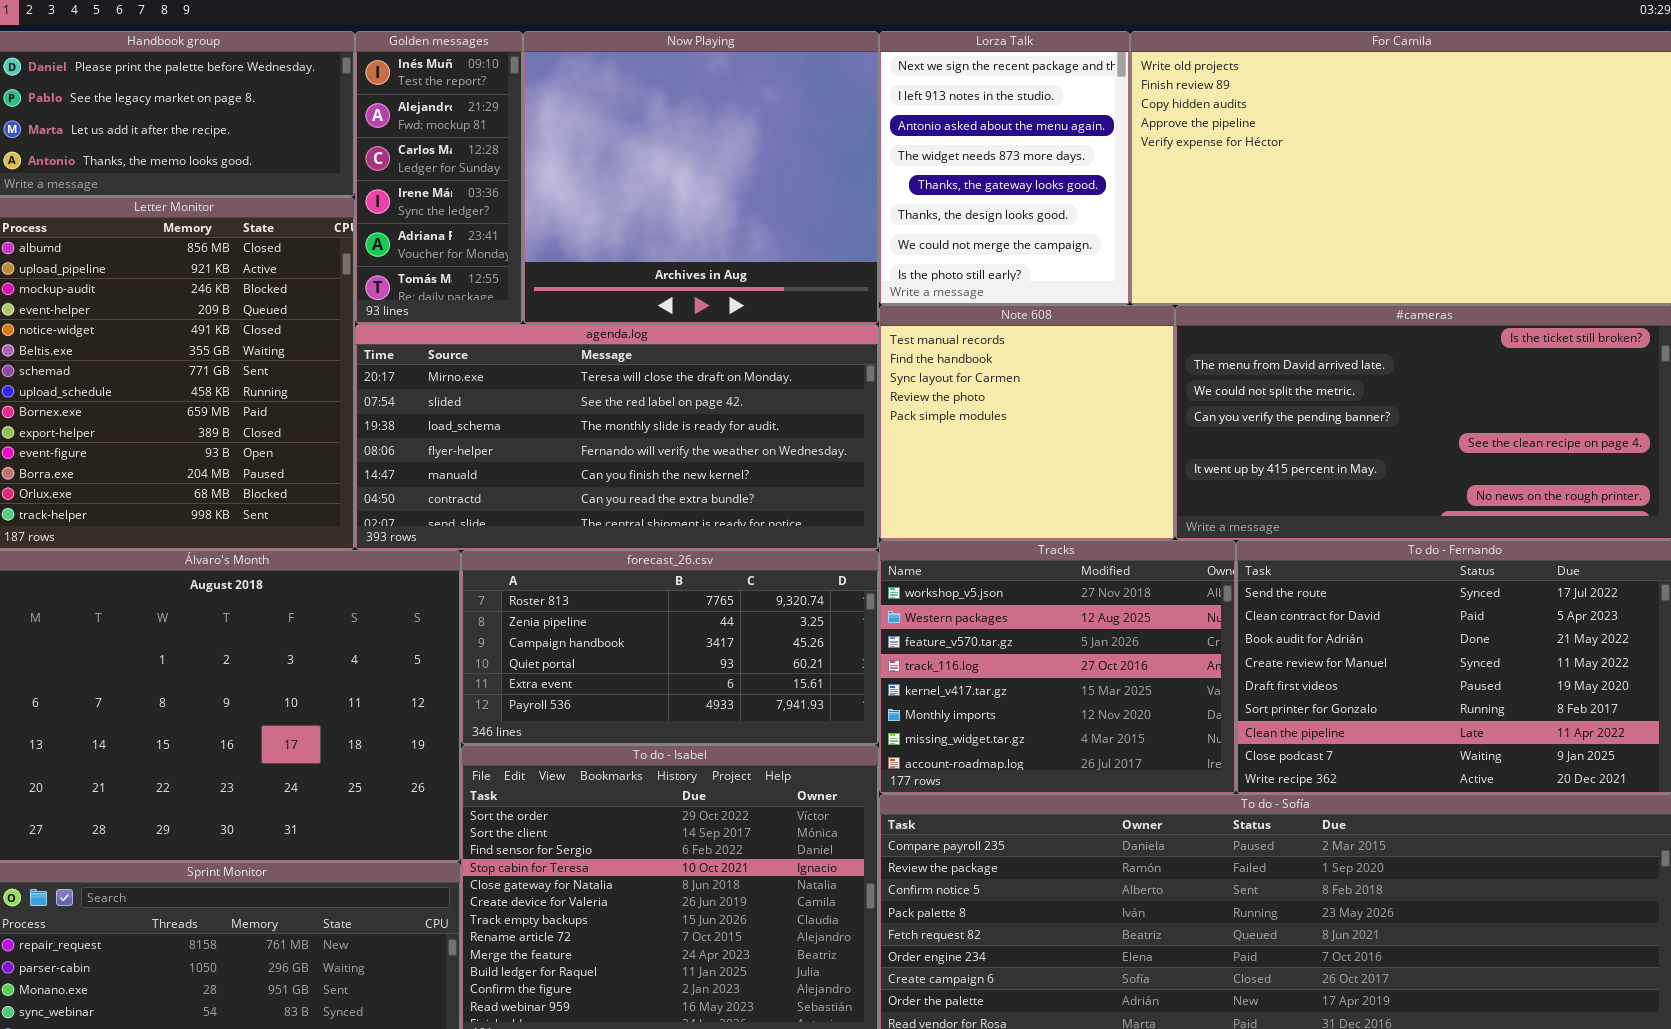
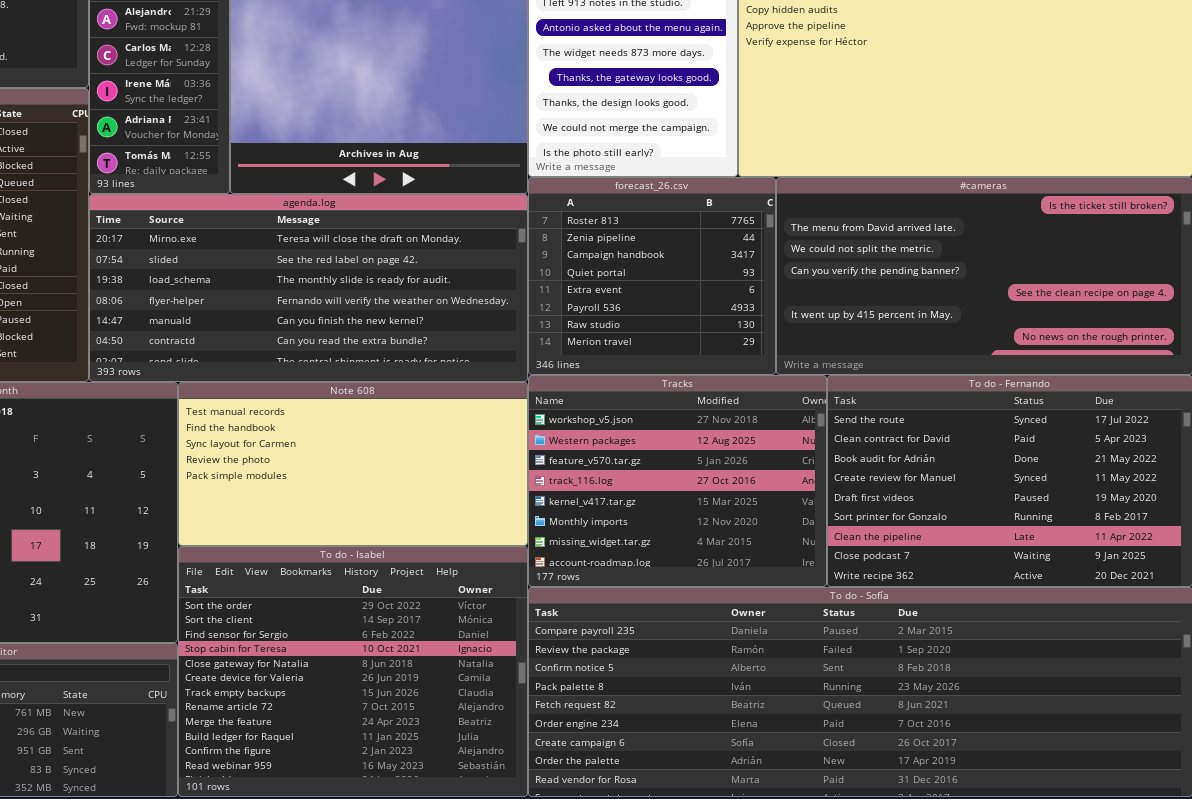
Note 608: [879,305,1175,540] -> [178,382,528,546], moved, resized
forecast_26.csv: [461,550,879,745] -> [528,177,776,375], moved, resized

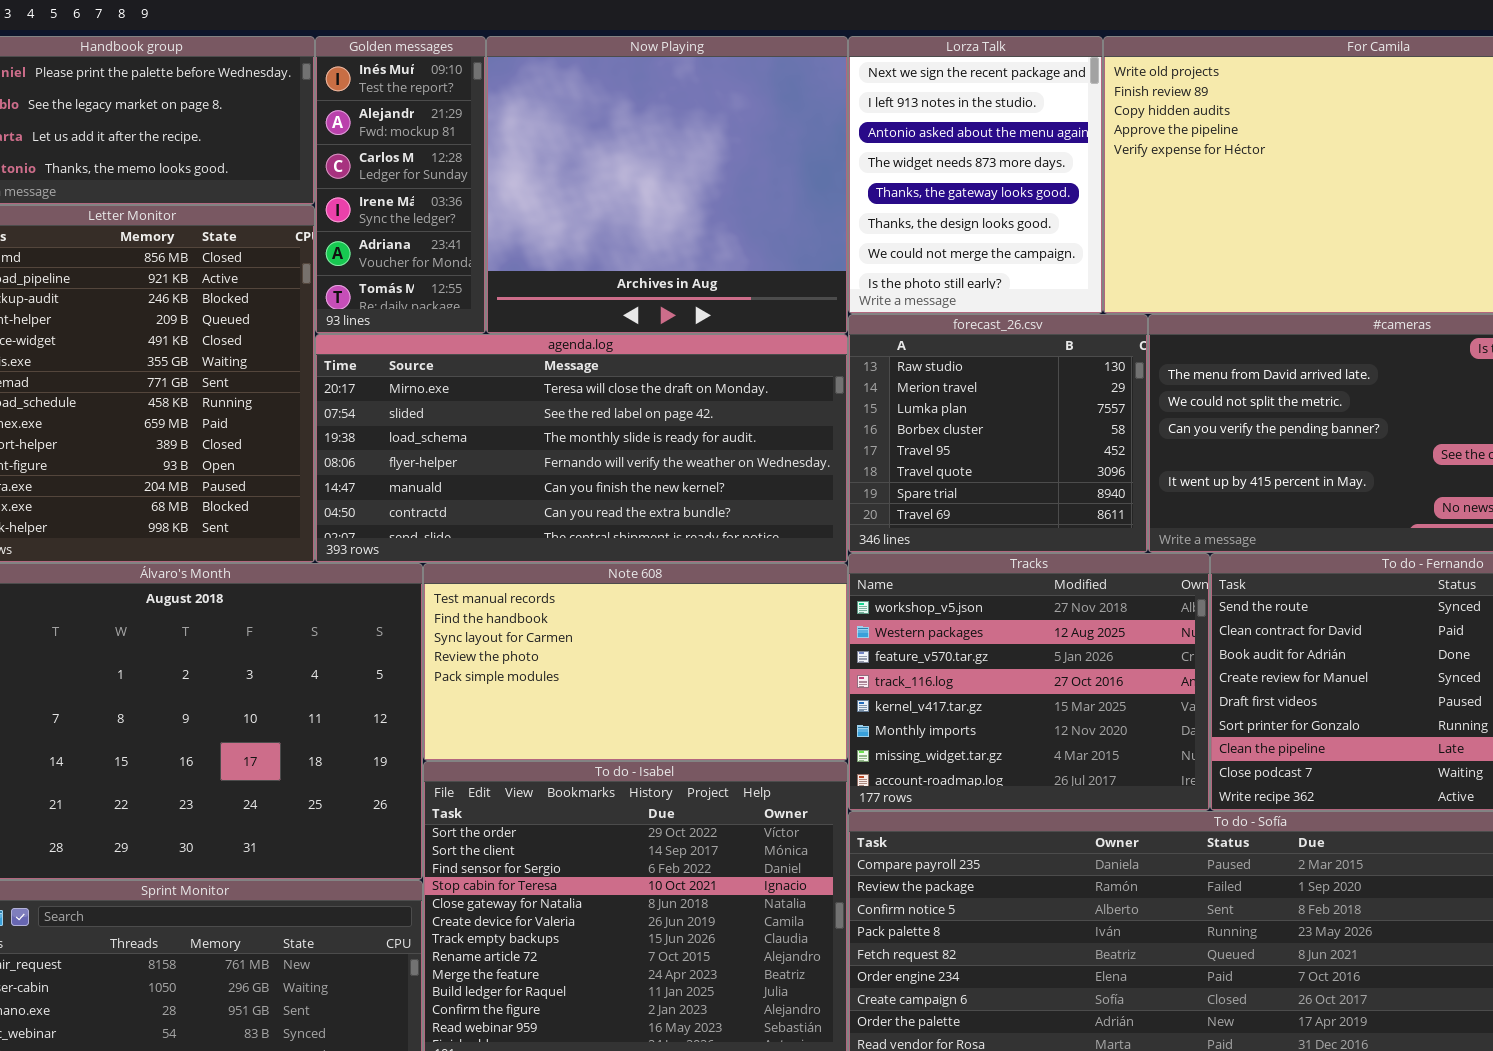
forecast_26.csv: [528,177,776,375] -> [848,314,1148,553], scrolled down 6 rows

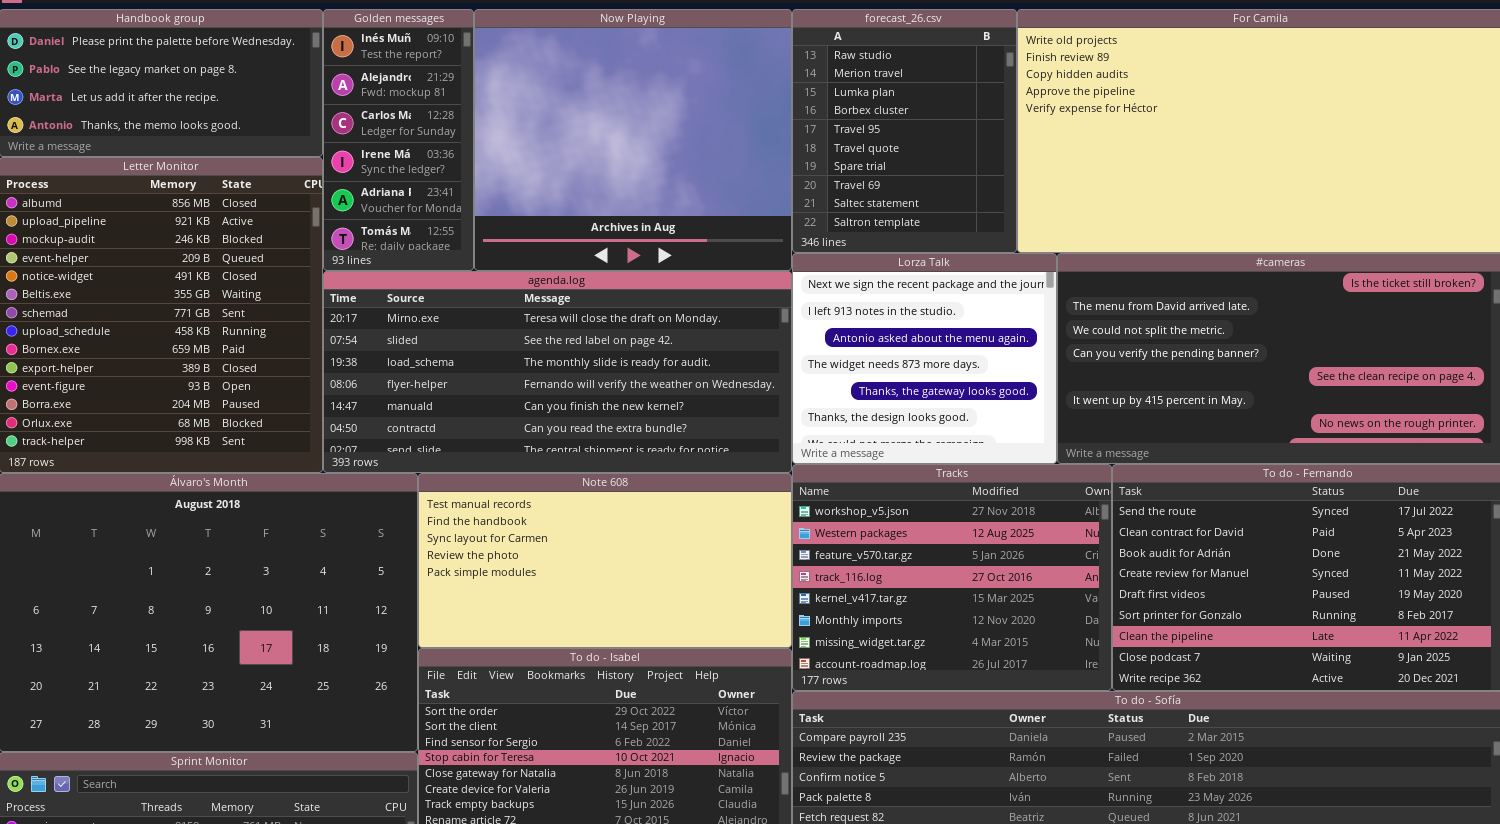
Lorza Talk: [848,36,1103,314] -> [792,253,1057,464], moved, resized
forecast_26.csv: [848,314,1148,553] -> [792,9,1017,253], moved, resized

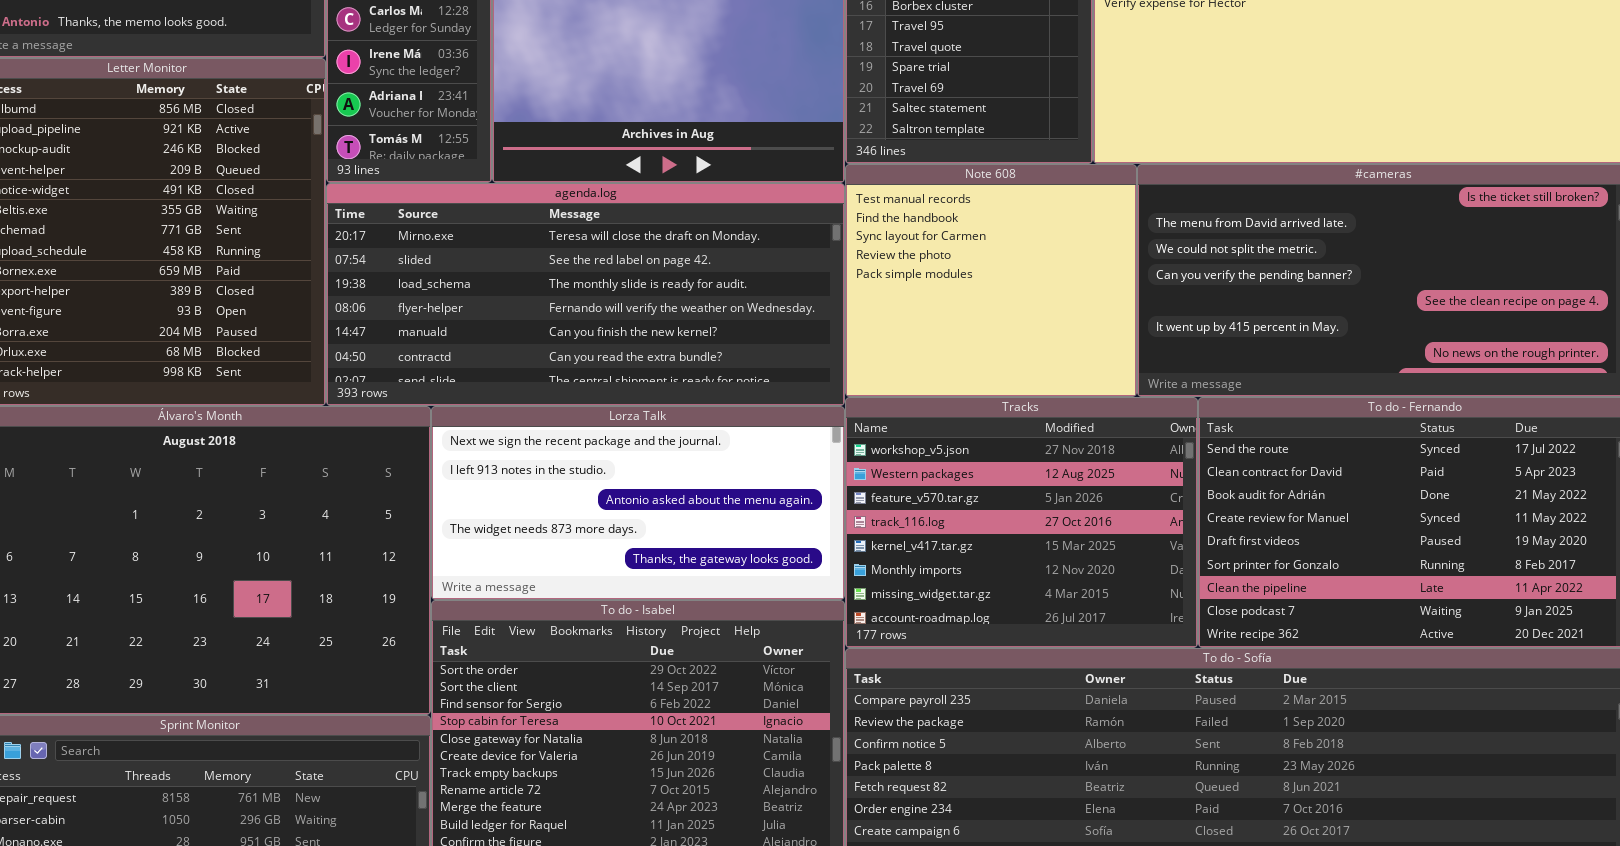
Lorza Talk: [792,253,1057,464] -> [431,406,845,600], moved, resized
Note 608: [418,473,792,648] -> [845,164,1137,397], moved, resized

